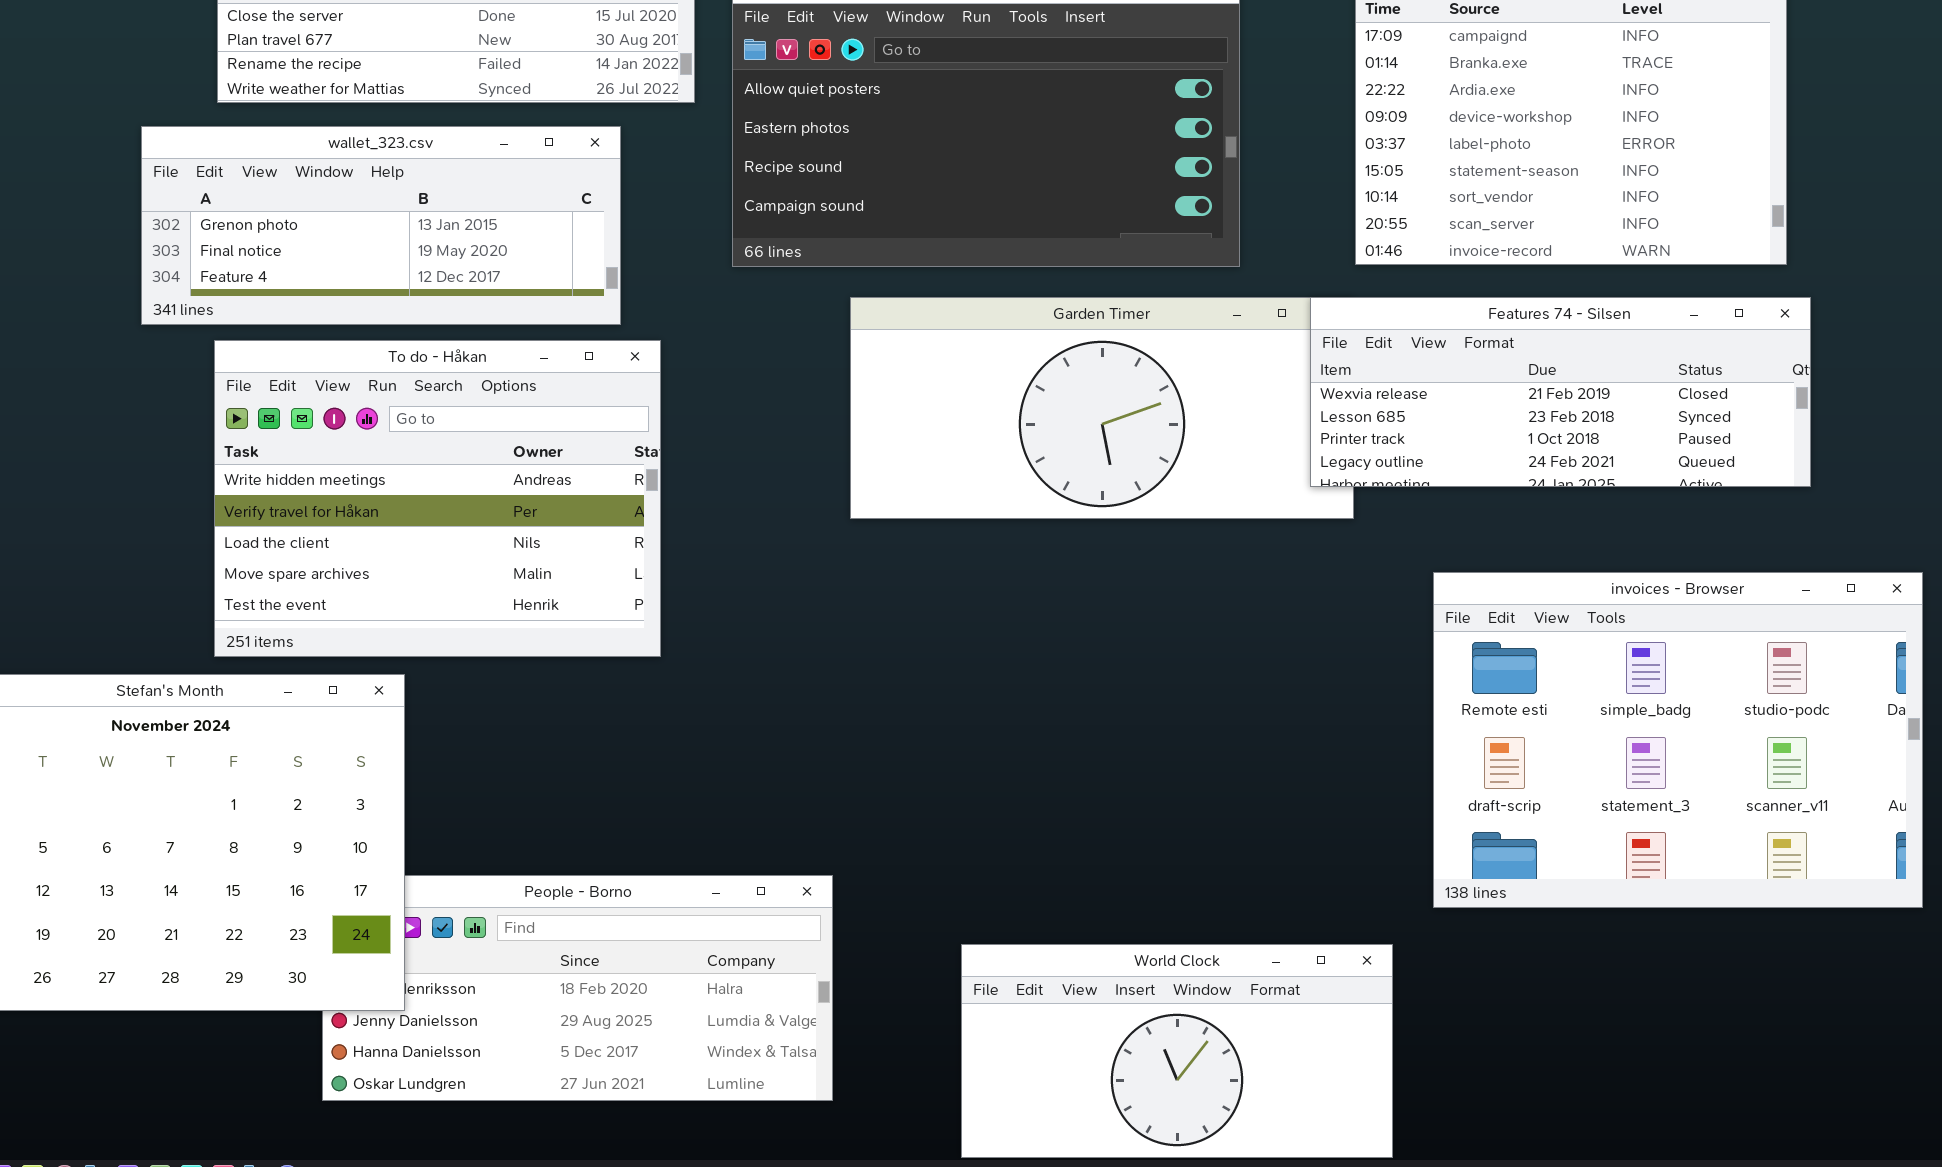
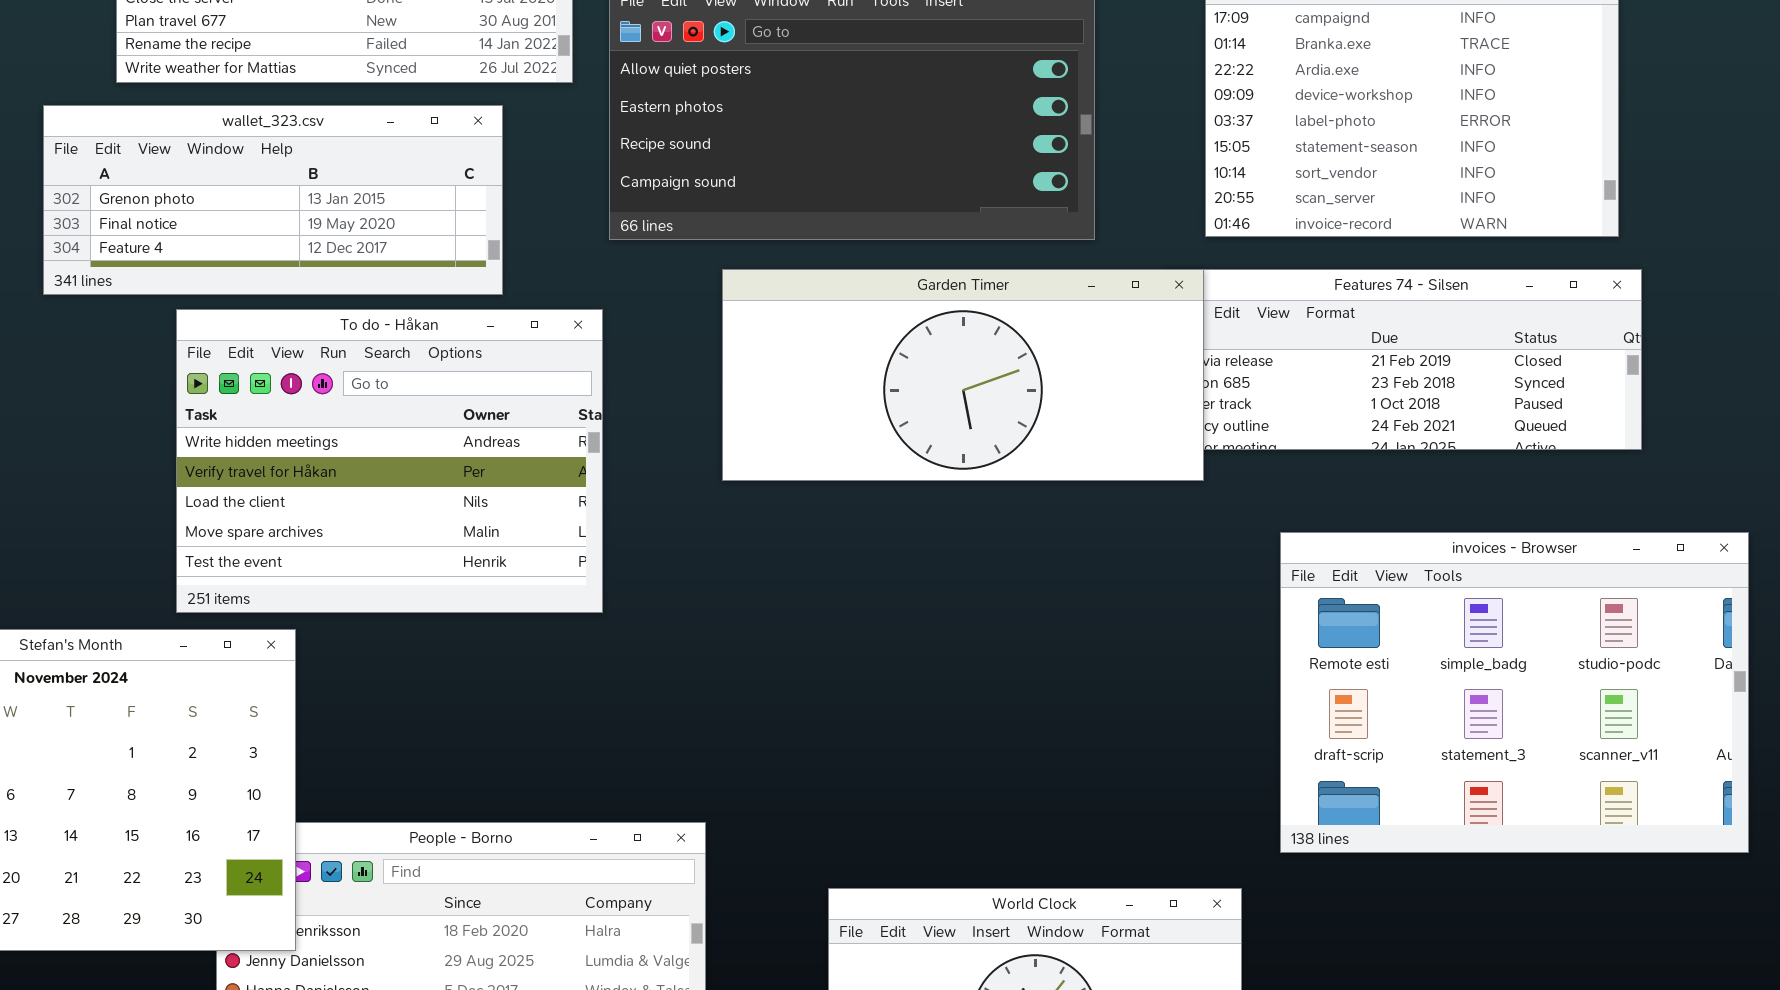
Garden Timer: [850,297,1354,519] -> [722,269,1204,481], raised
To do - Håkan: [214,340,661,657] -> [176,309,603,613], moved

